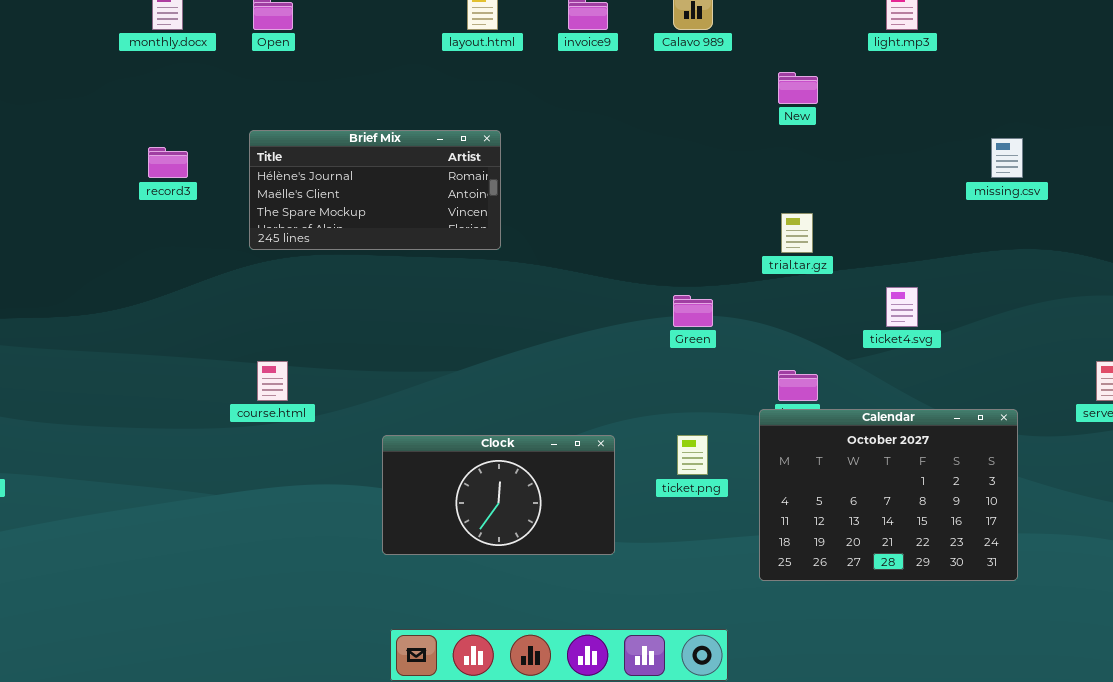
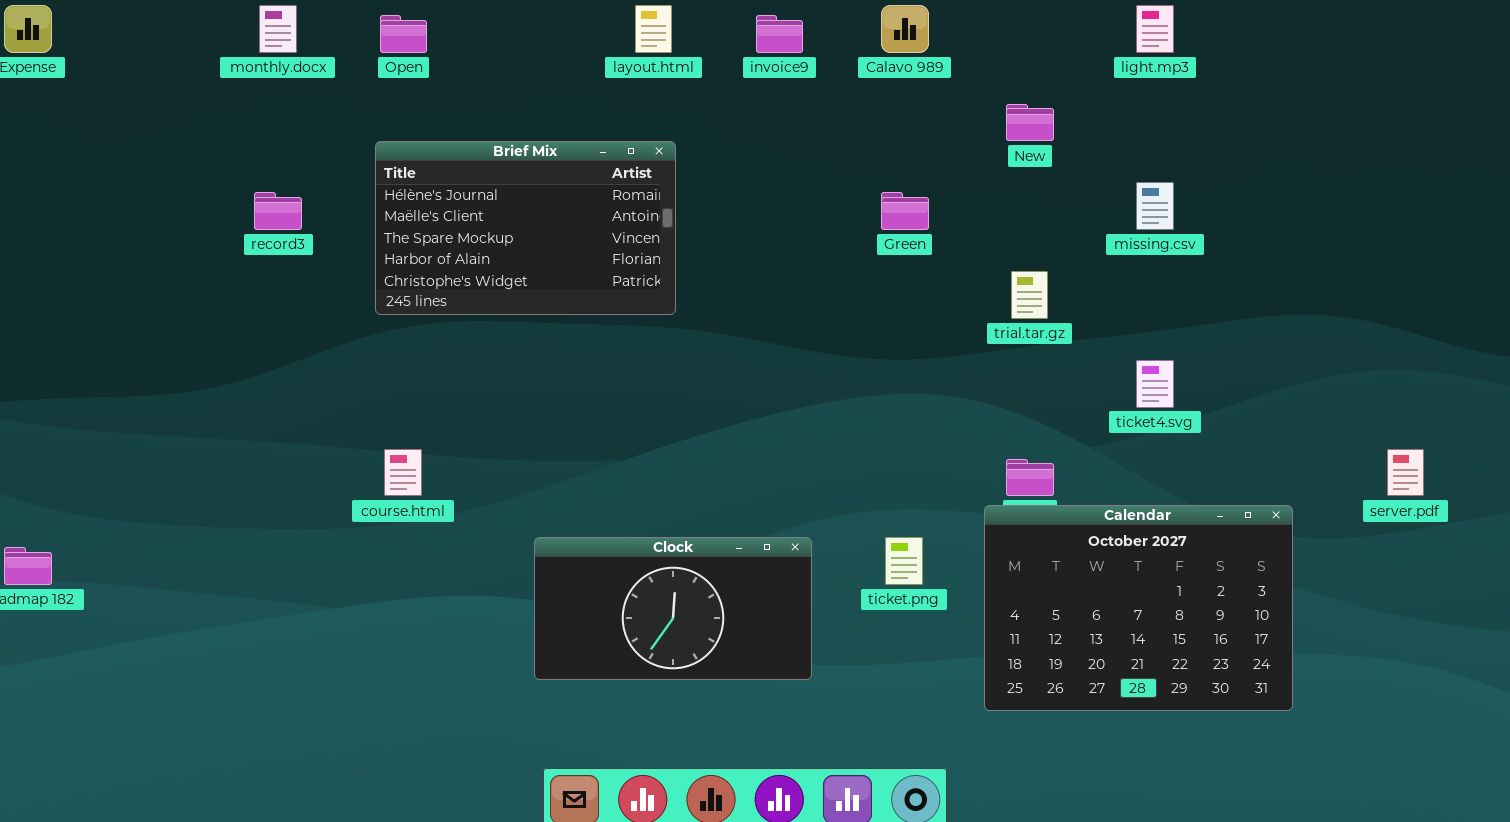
Brief Mix: [249,130,501,250] -> [375,141,676,315], resized
missing.csv: [991,138,1023,178] -> [1136,182,1174,230], moved
Green: [673,295,713,327] -> [881,192,929,230], moved

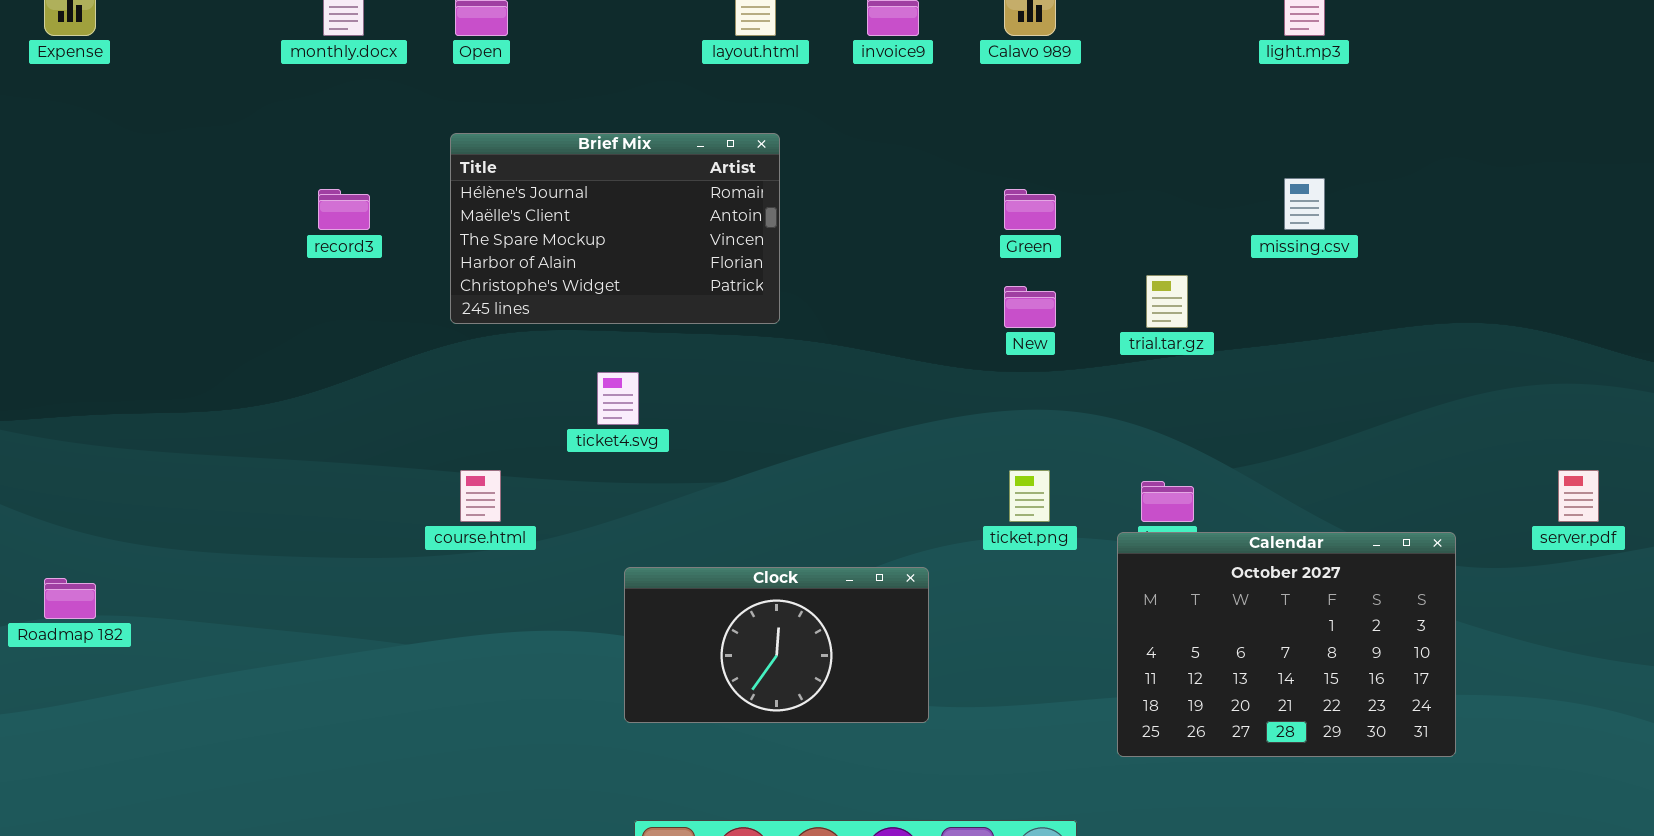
New: [1006,104,1054,141] -> [1004,286,1056,328], moved
ticket4.svg: [1136,360,1174,408] -> [597,372,639,425], moved
ticket.png: [885,537,923,585] -> [1009,470,1050,522], moved

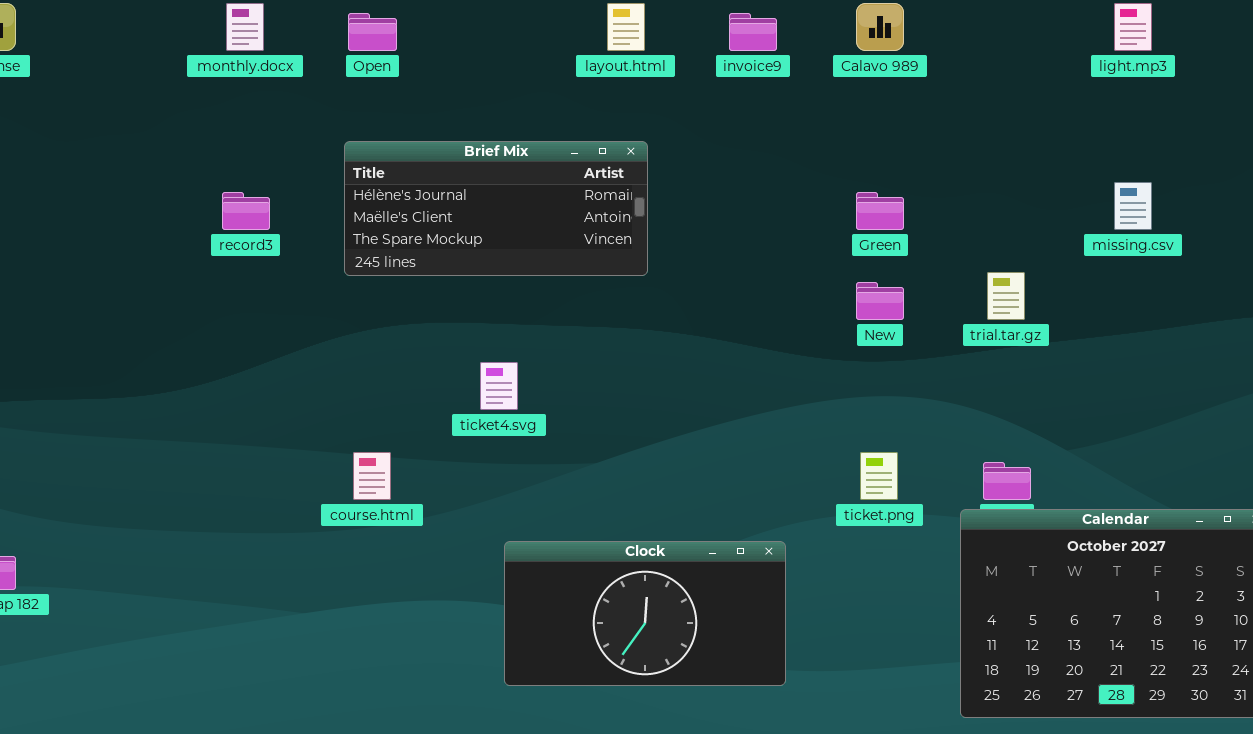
Brief Mix: [450,133,780,324] -> [344,141,648,276], resized

